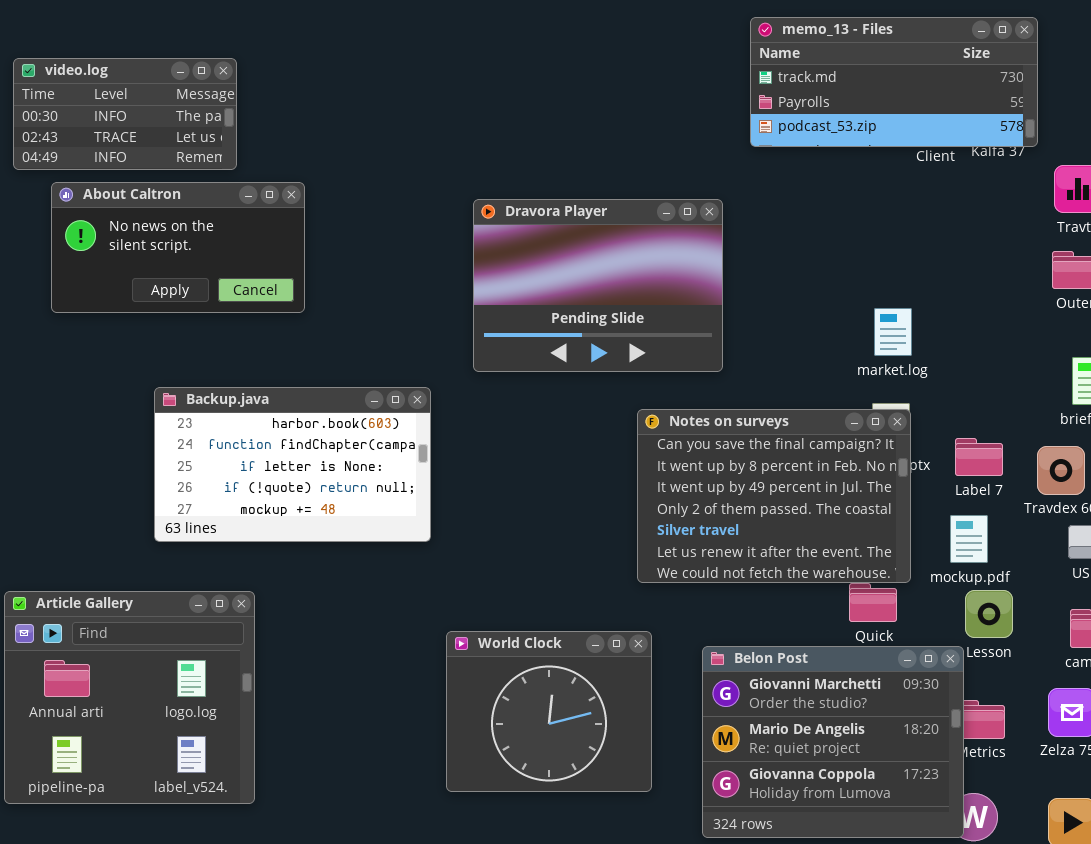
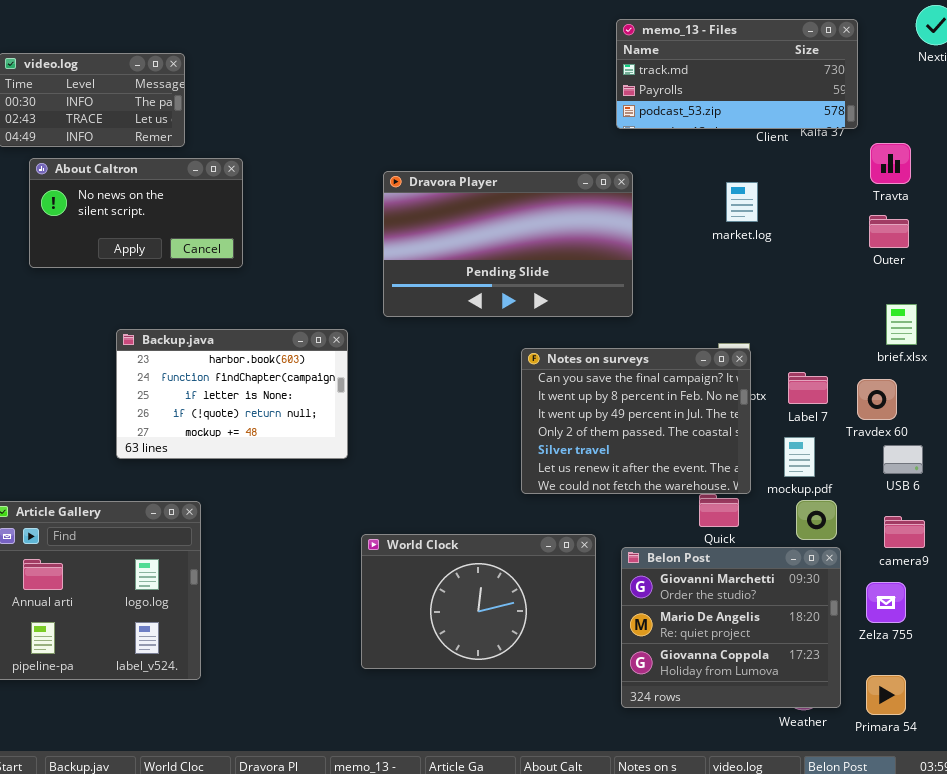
Dravora Player: [473,199,723,372] -> [383,171,633,317], resized
market.log: [874,308,912,356] -> [726,182,758,222], moved
World Clock: [446,631,652,792] -> [361,534,596,669], resized
Belon Post: [702,646,964,838] -> [621,547,841,708], moved

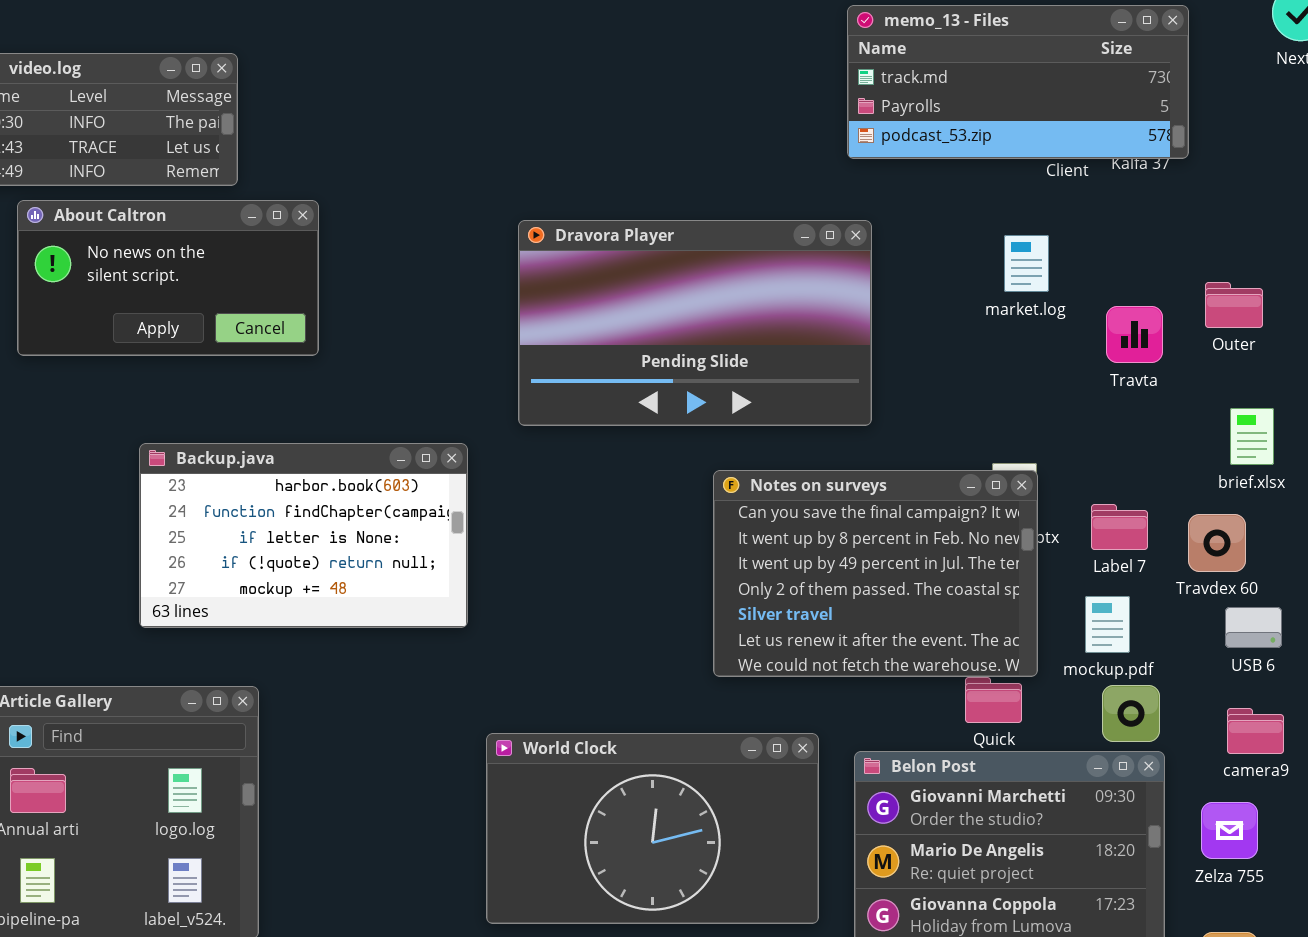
Travta: [870,143,911,184] -> [1106,306,1163,363], moved

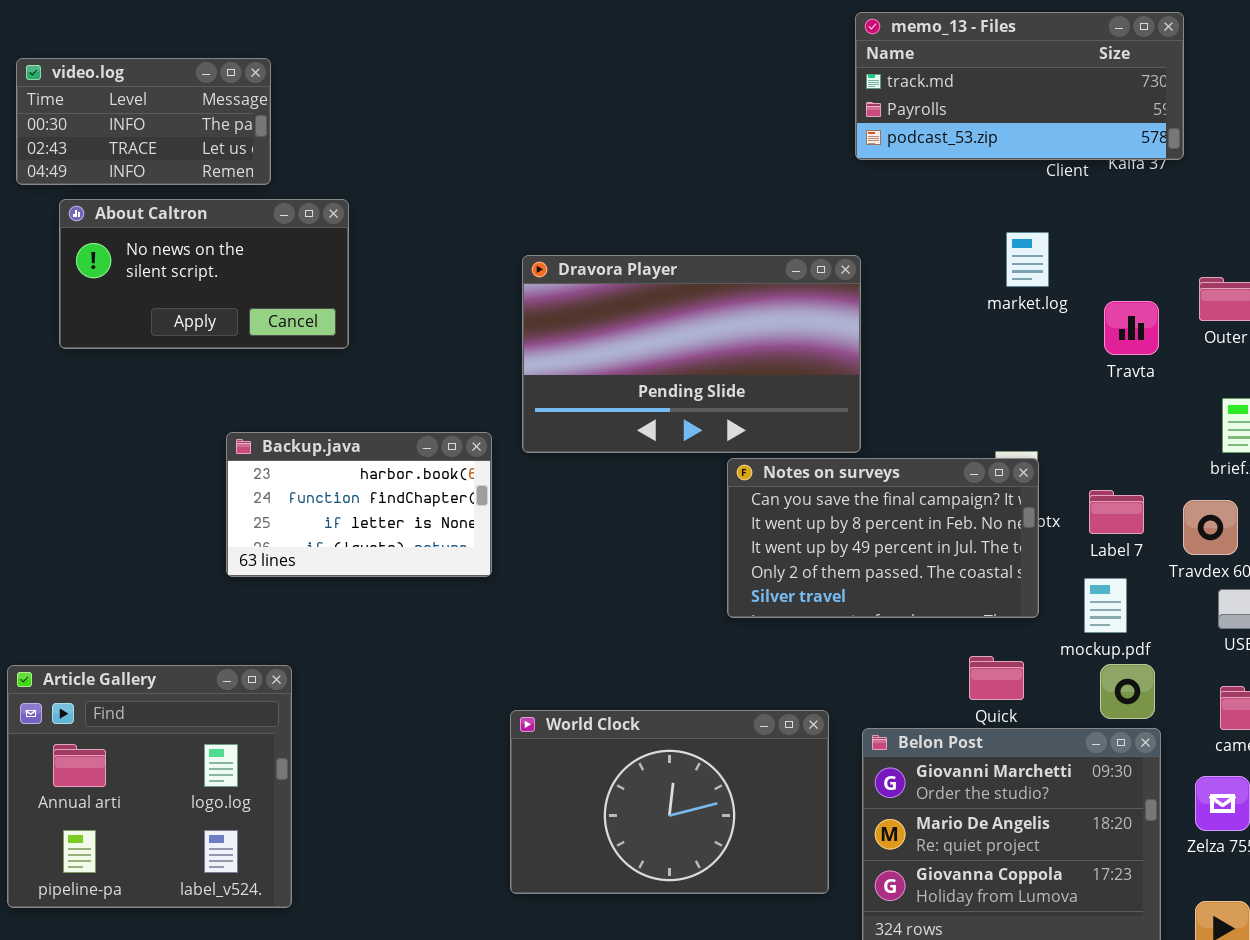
Dravora Player: [518,220,872,426] -> [522,255,861,453], moved
Backup.java: [139,443,468,628] -> [226,432,492,577], resized
Notes on surveys: [713,470,1038,677] -> [727,458,1039,618], resized

